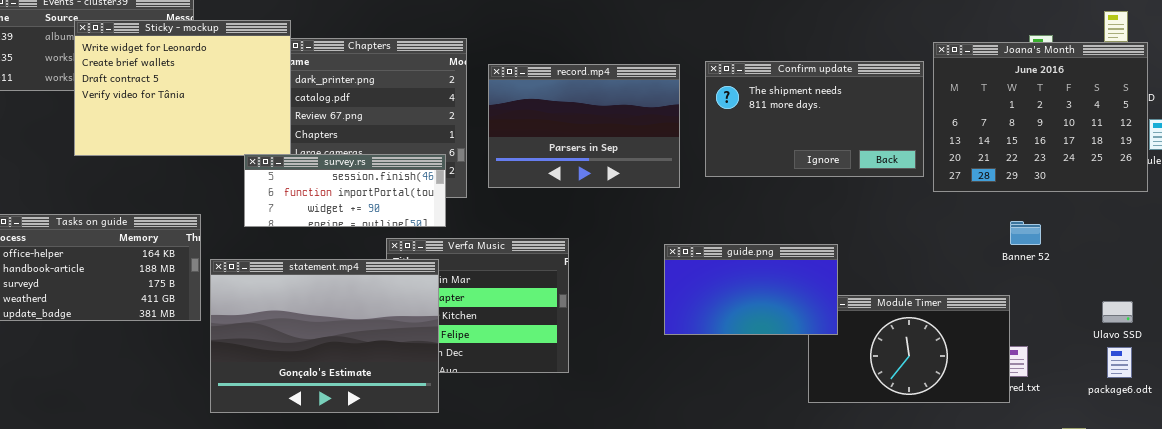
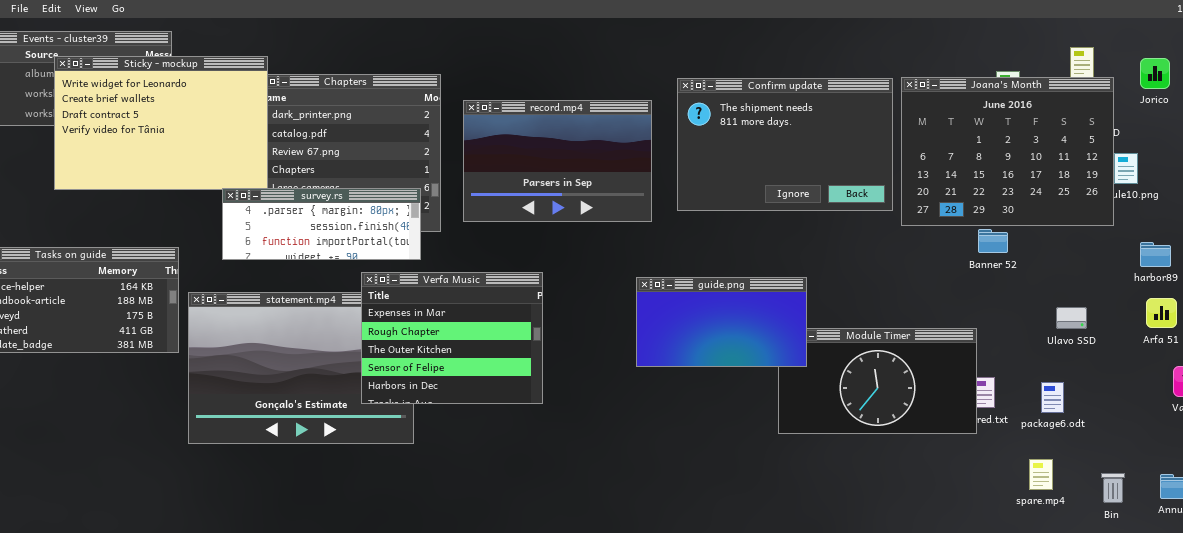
Confirm update: [705,61,924,177] -> [677,78,893,211], resized
survey.rs: [244,154,446,227] -> [222,188,421,260], scrolled up 1 row
Banner 52: [1010,221,1041,245] -> [978,229,1008,253], moved
Verfa Music: [386,238,569,373] -> [361,272,543,404], raised
Ulavo SSD: [1102,301,1133,323] -> [1056,307,1087,329], moved
package6.odt: [1107,347,1132,378] -> [1041,382,1064,413], moved

